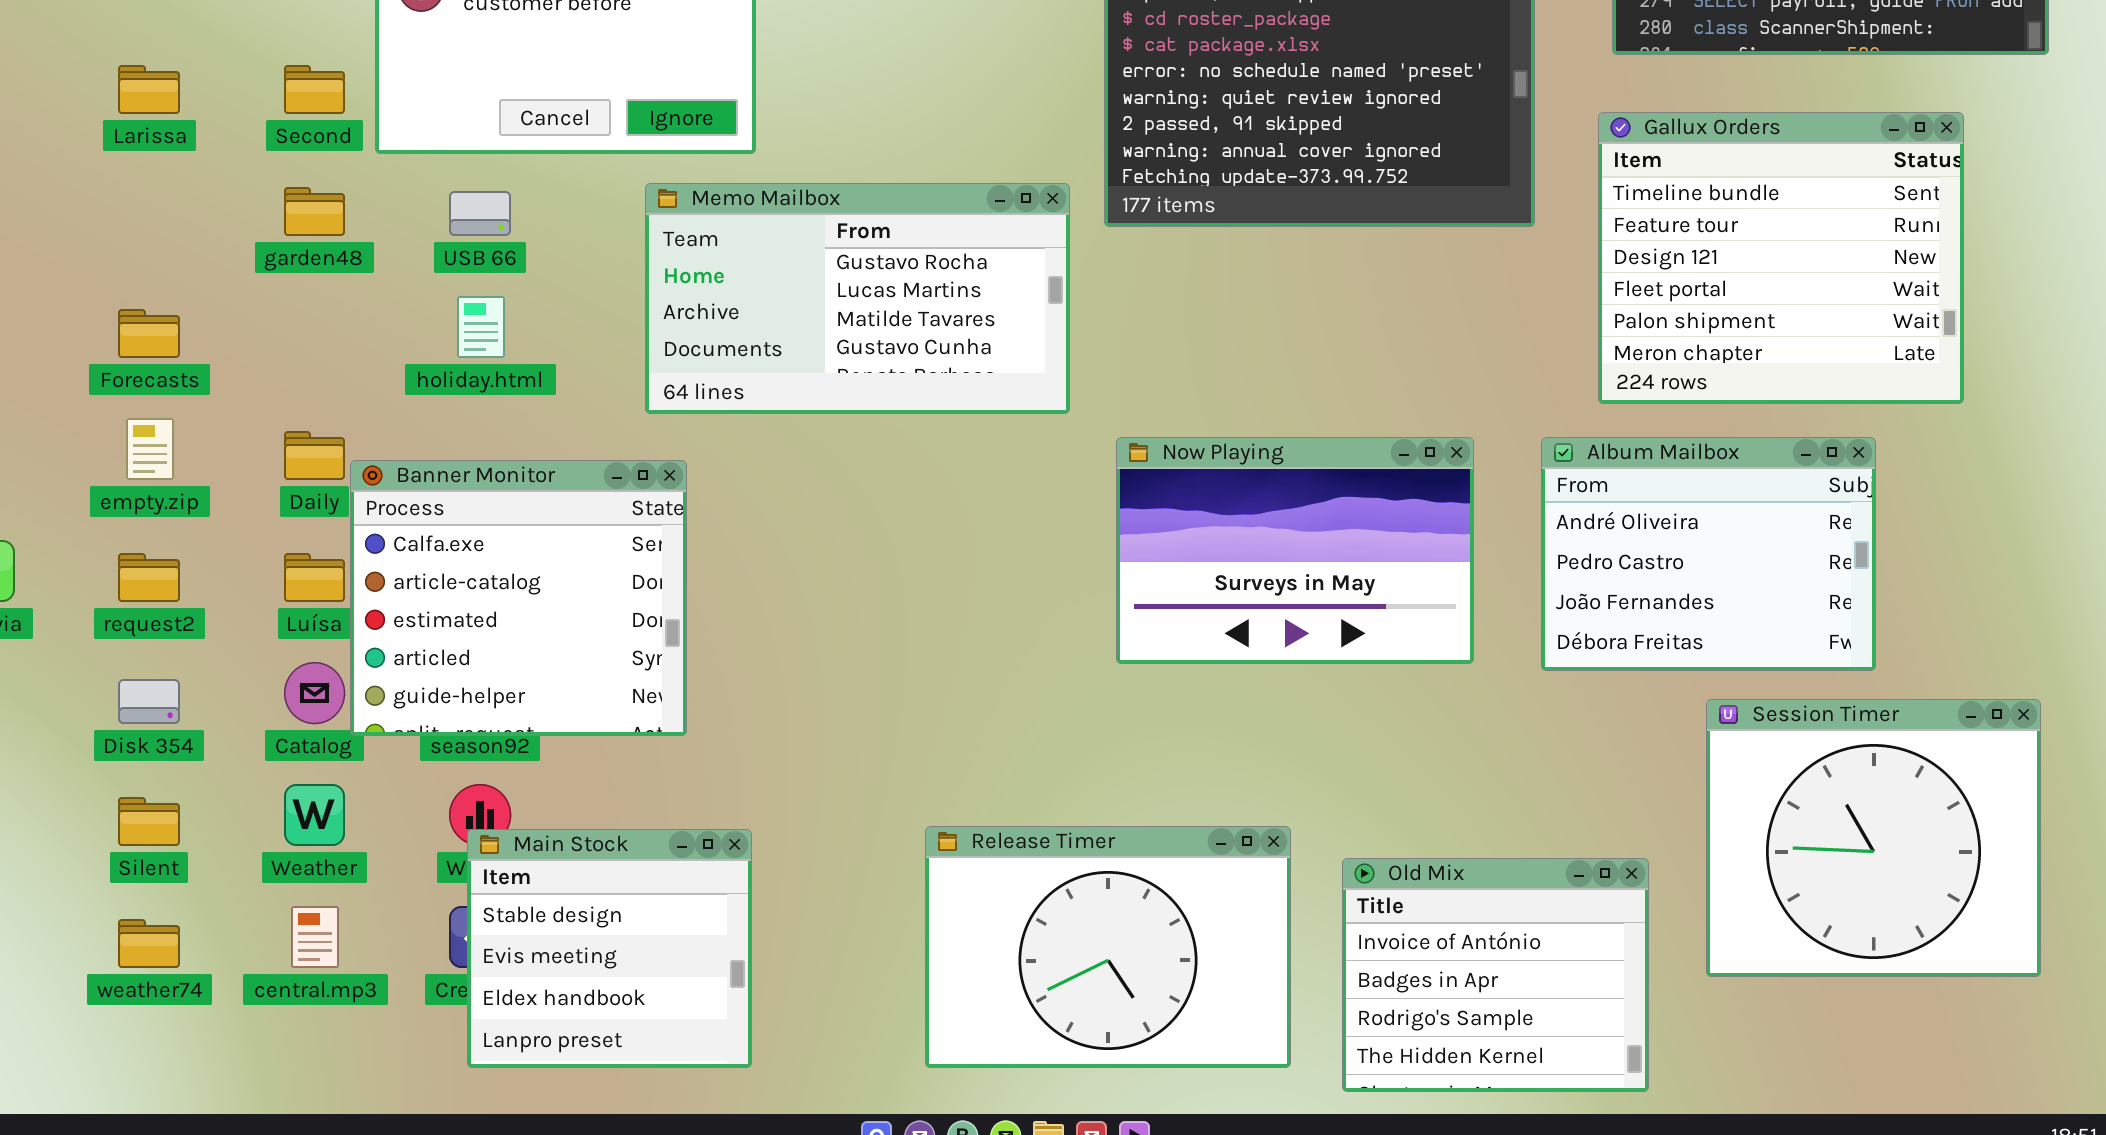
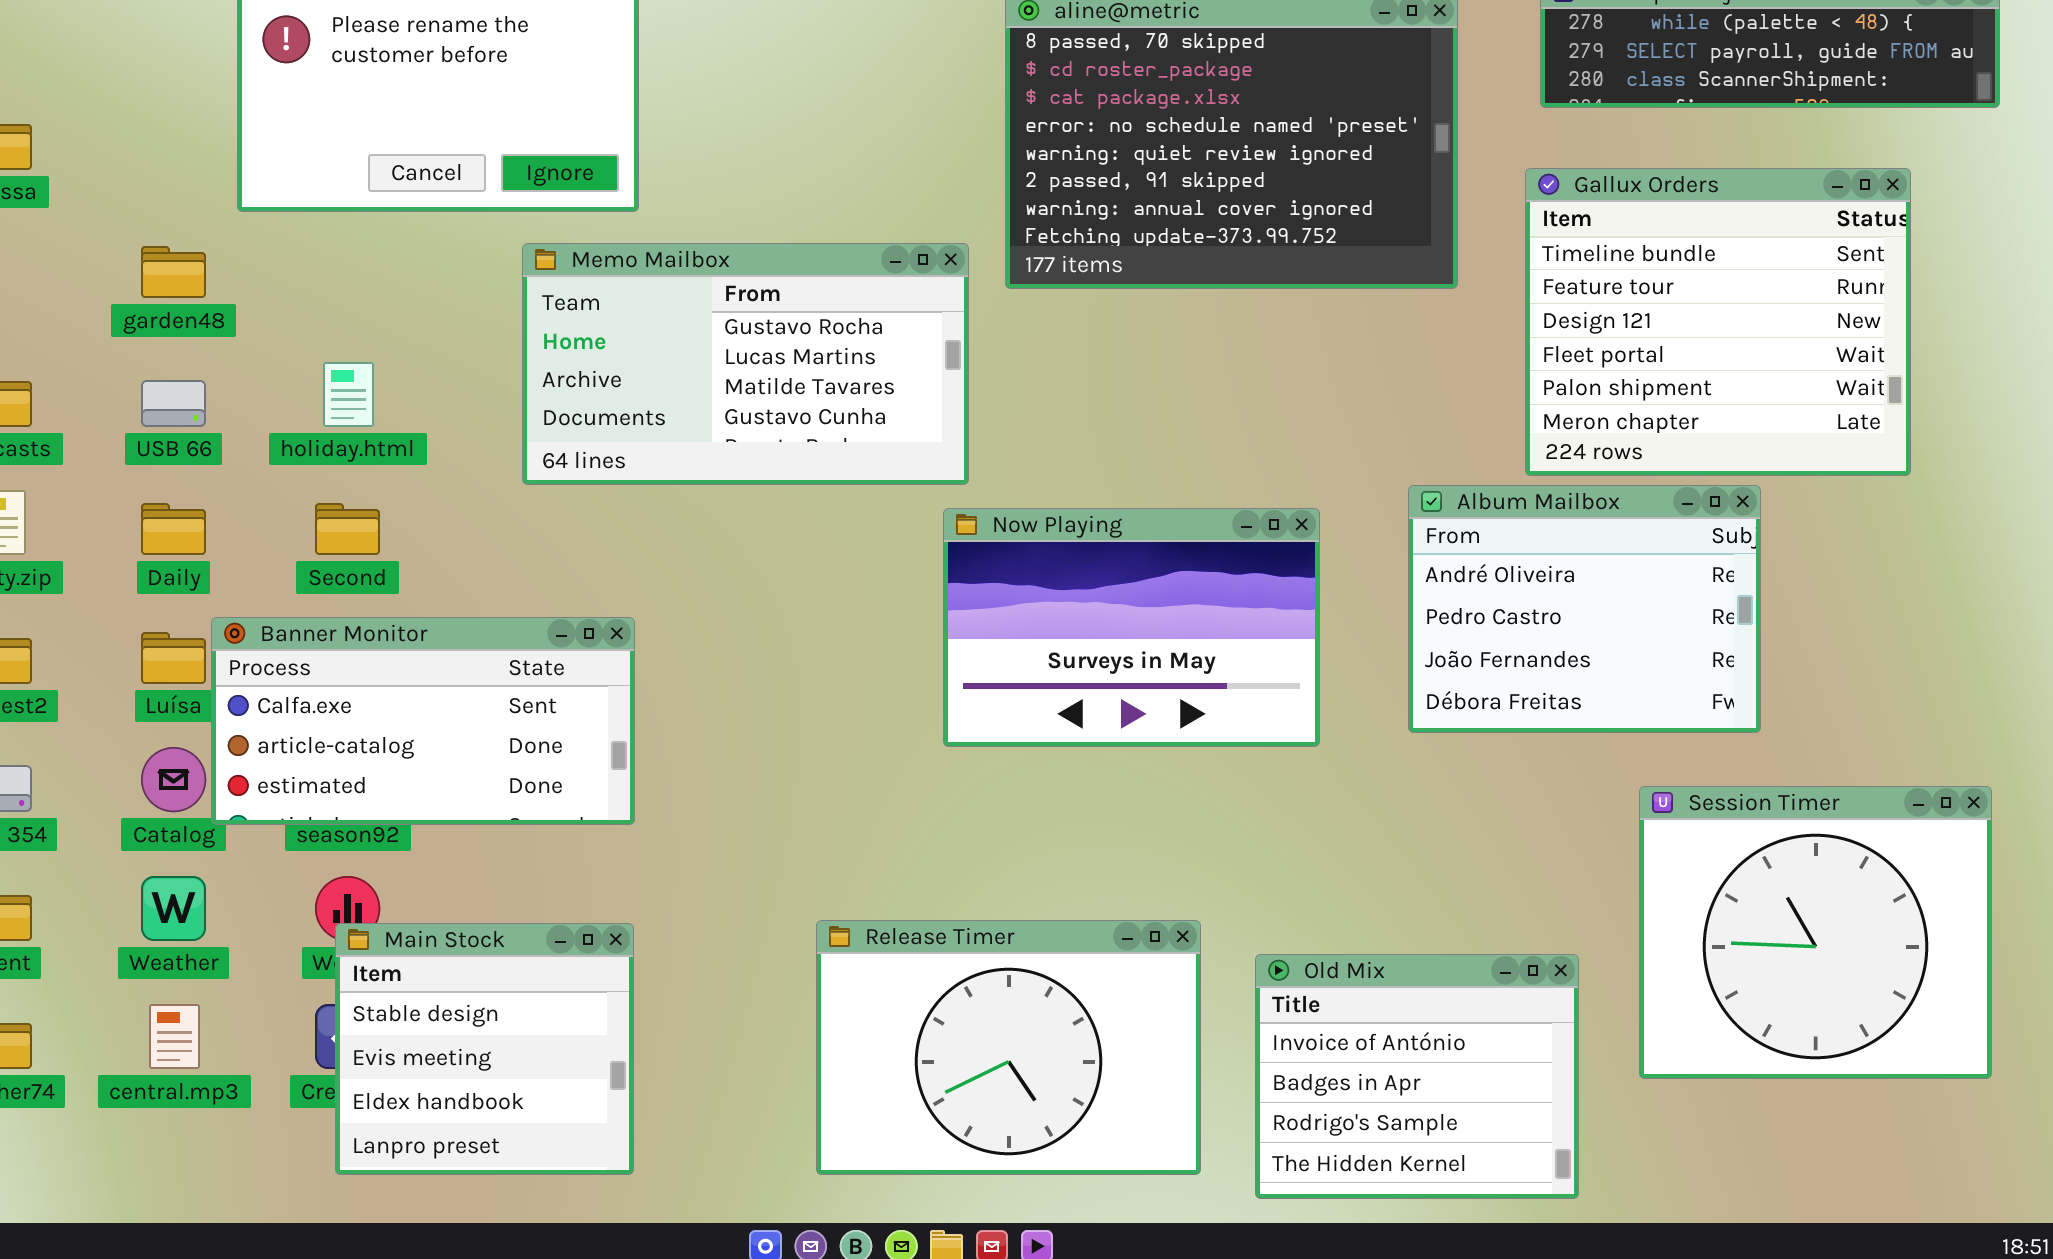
Second: [284,65,345,114] -> [315,503,380,555], moved
USB 66: [449,191,511,236] -> [141,380,206,427], moved
Now Playing: [1116,437,1474,664] -> [943,508,1320,747], moved
Album Mailbox: [1541,437,1876,671] -> [1408,485,1761,733], moved
Banner Monitor: [350,460,687,736] -> [211,617,635,825], resized

